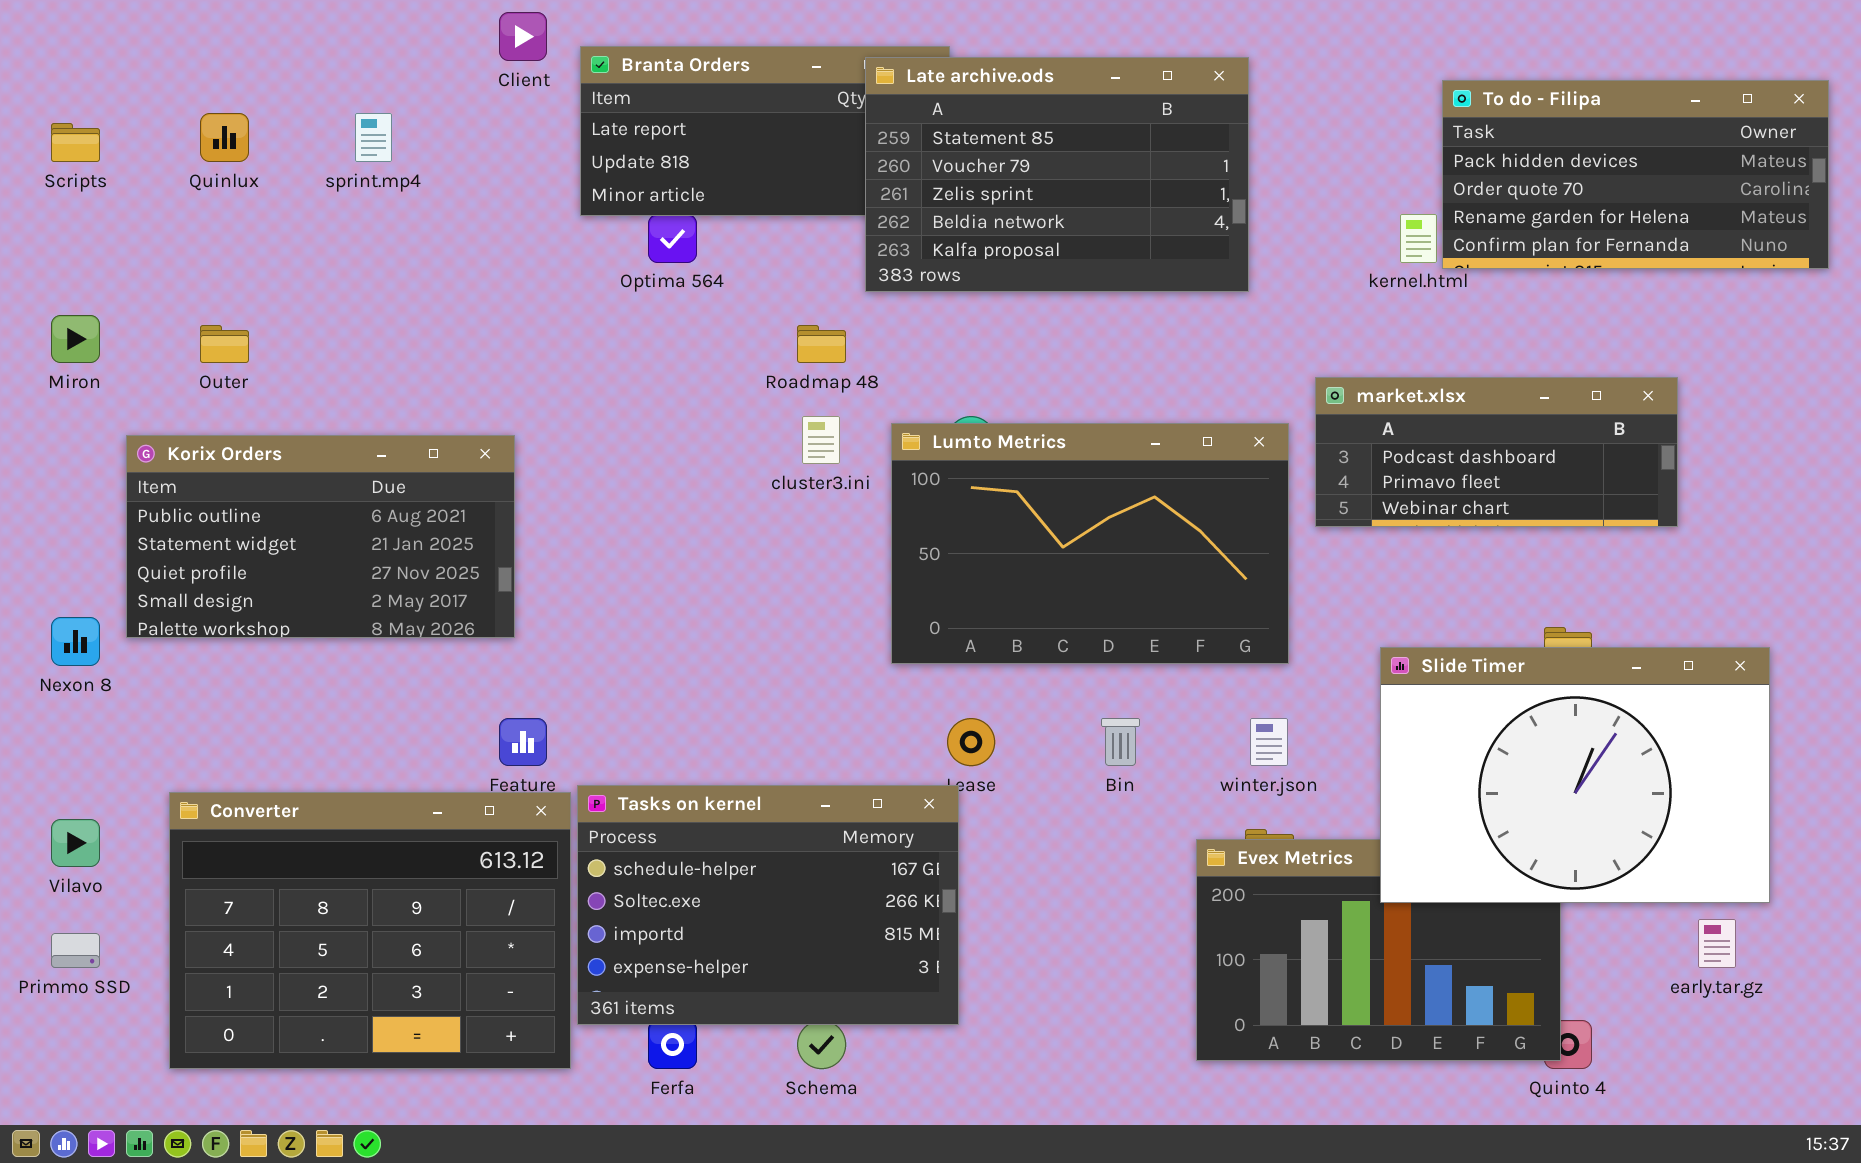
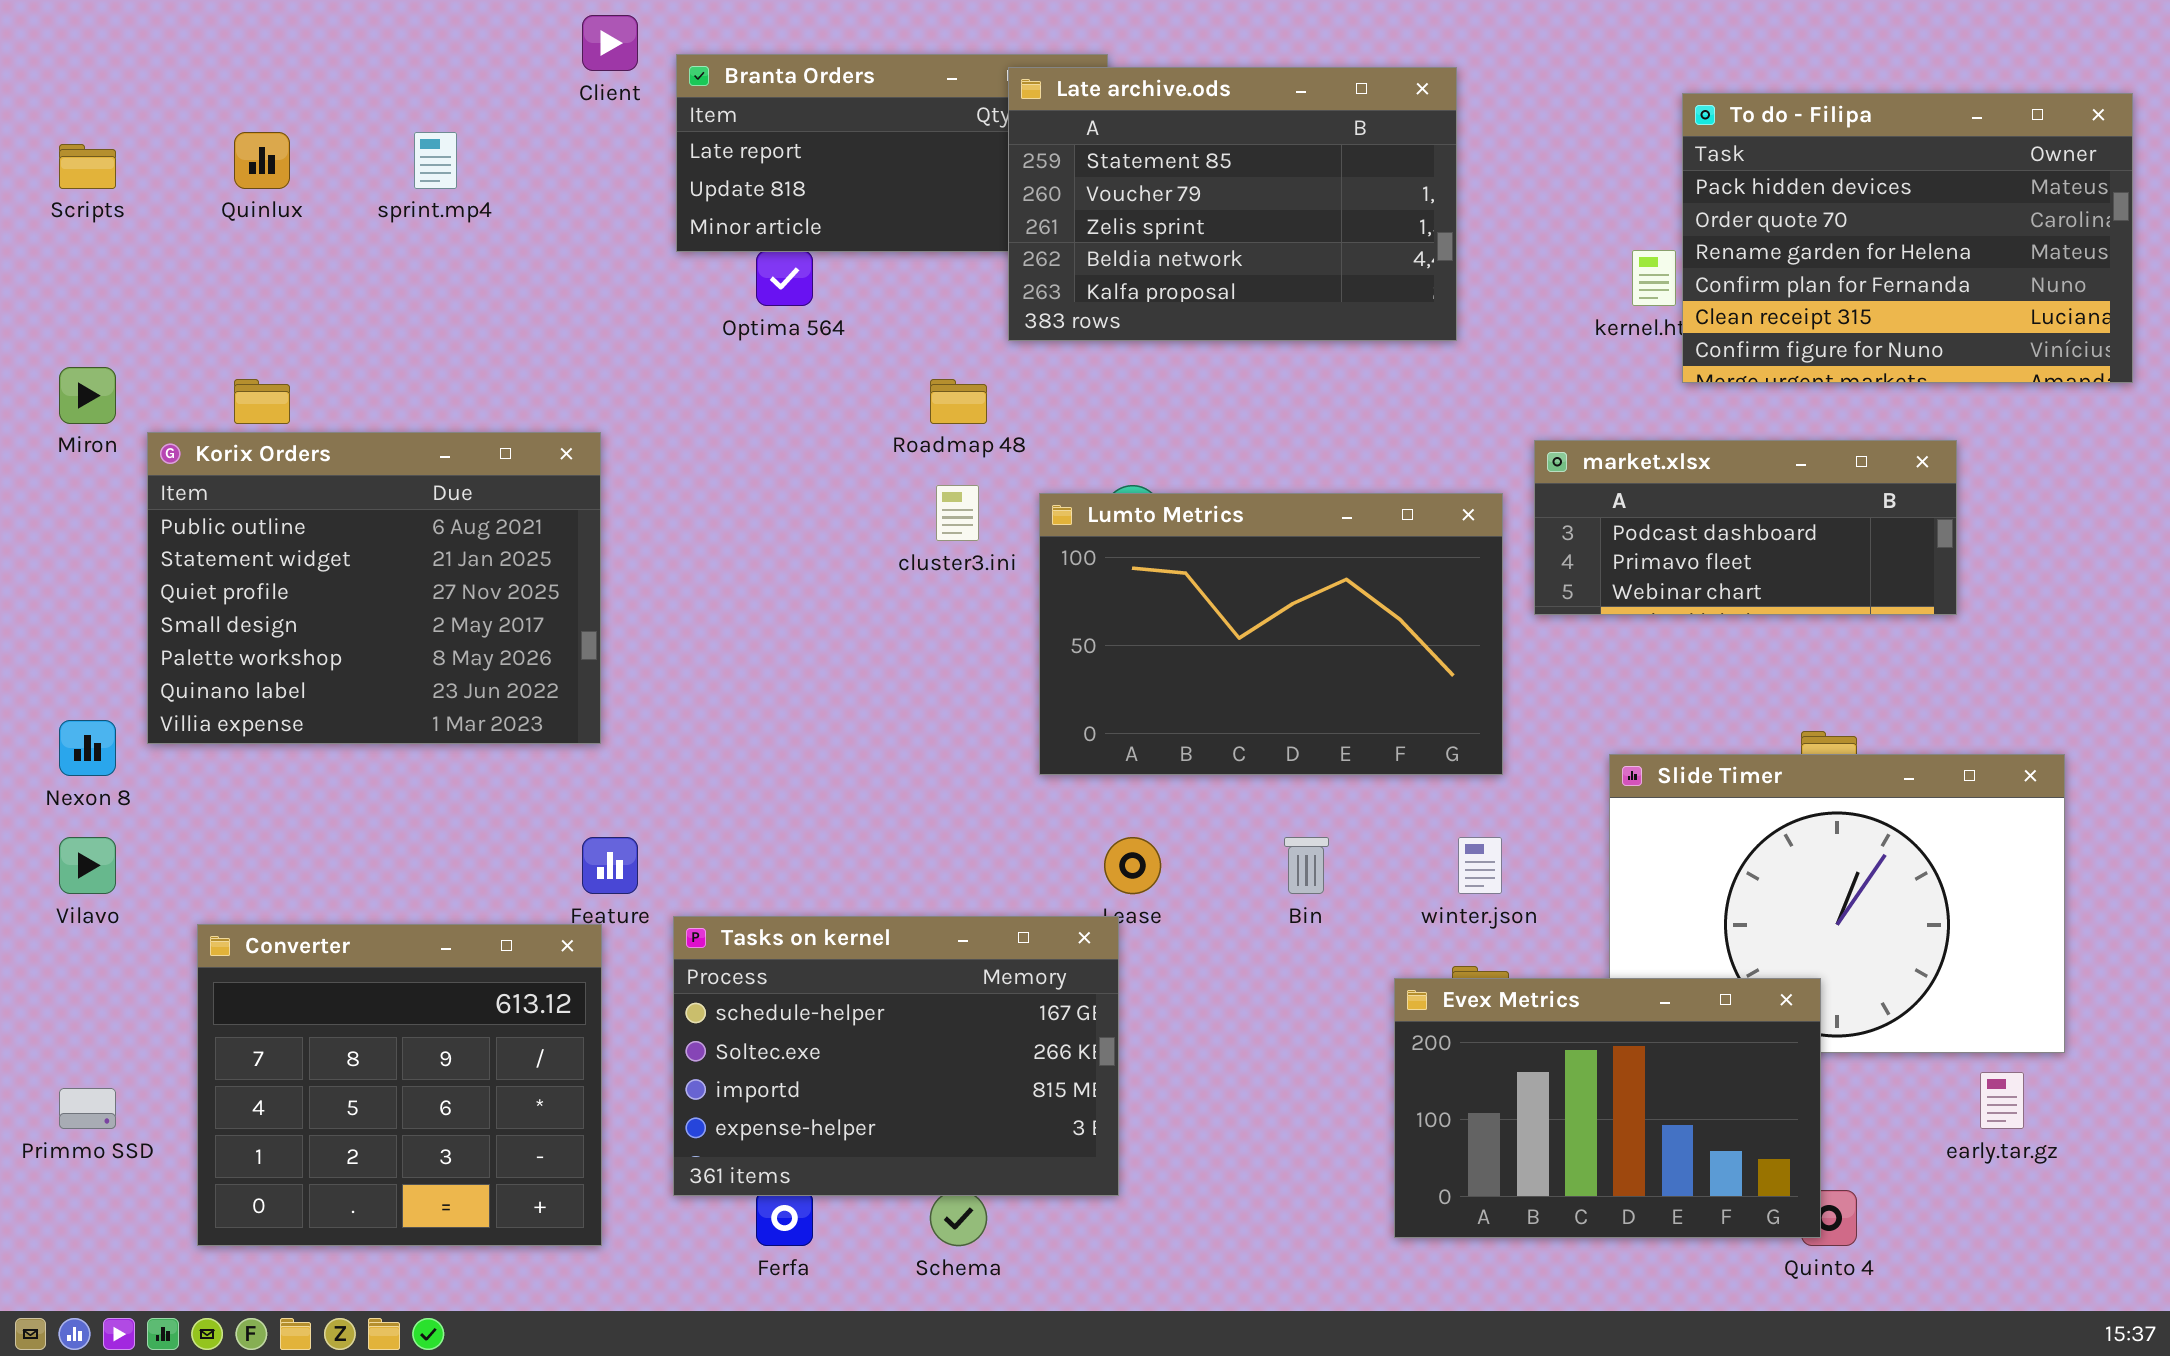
To do - Filipa: [1442,80,1829,269] -> [1682,93,2133,383], resized
Korix Orders: [126,435,515,638] -> [147,432,601,744], resized
Converter: [169,792,571,1069] -> [197,924,602,1246], resized
Vilavo: [51,819,100,867] -> [59,837,116,894], moved
Evex Metrics: [1196,839,1561,1061] -> [1394,978,1821,1238], raised

